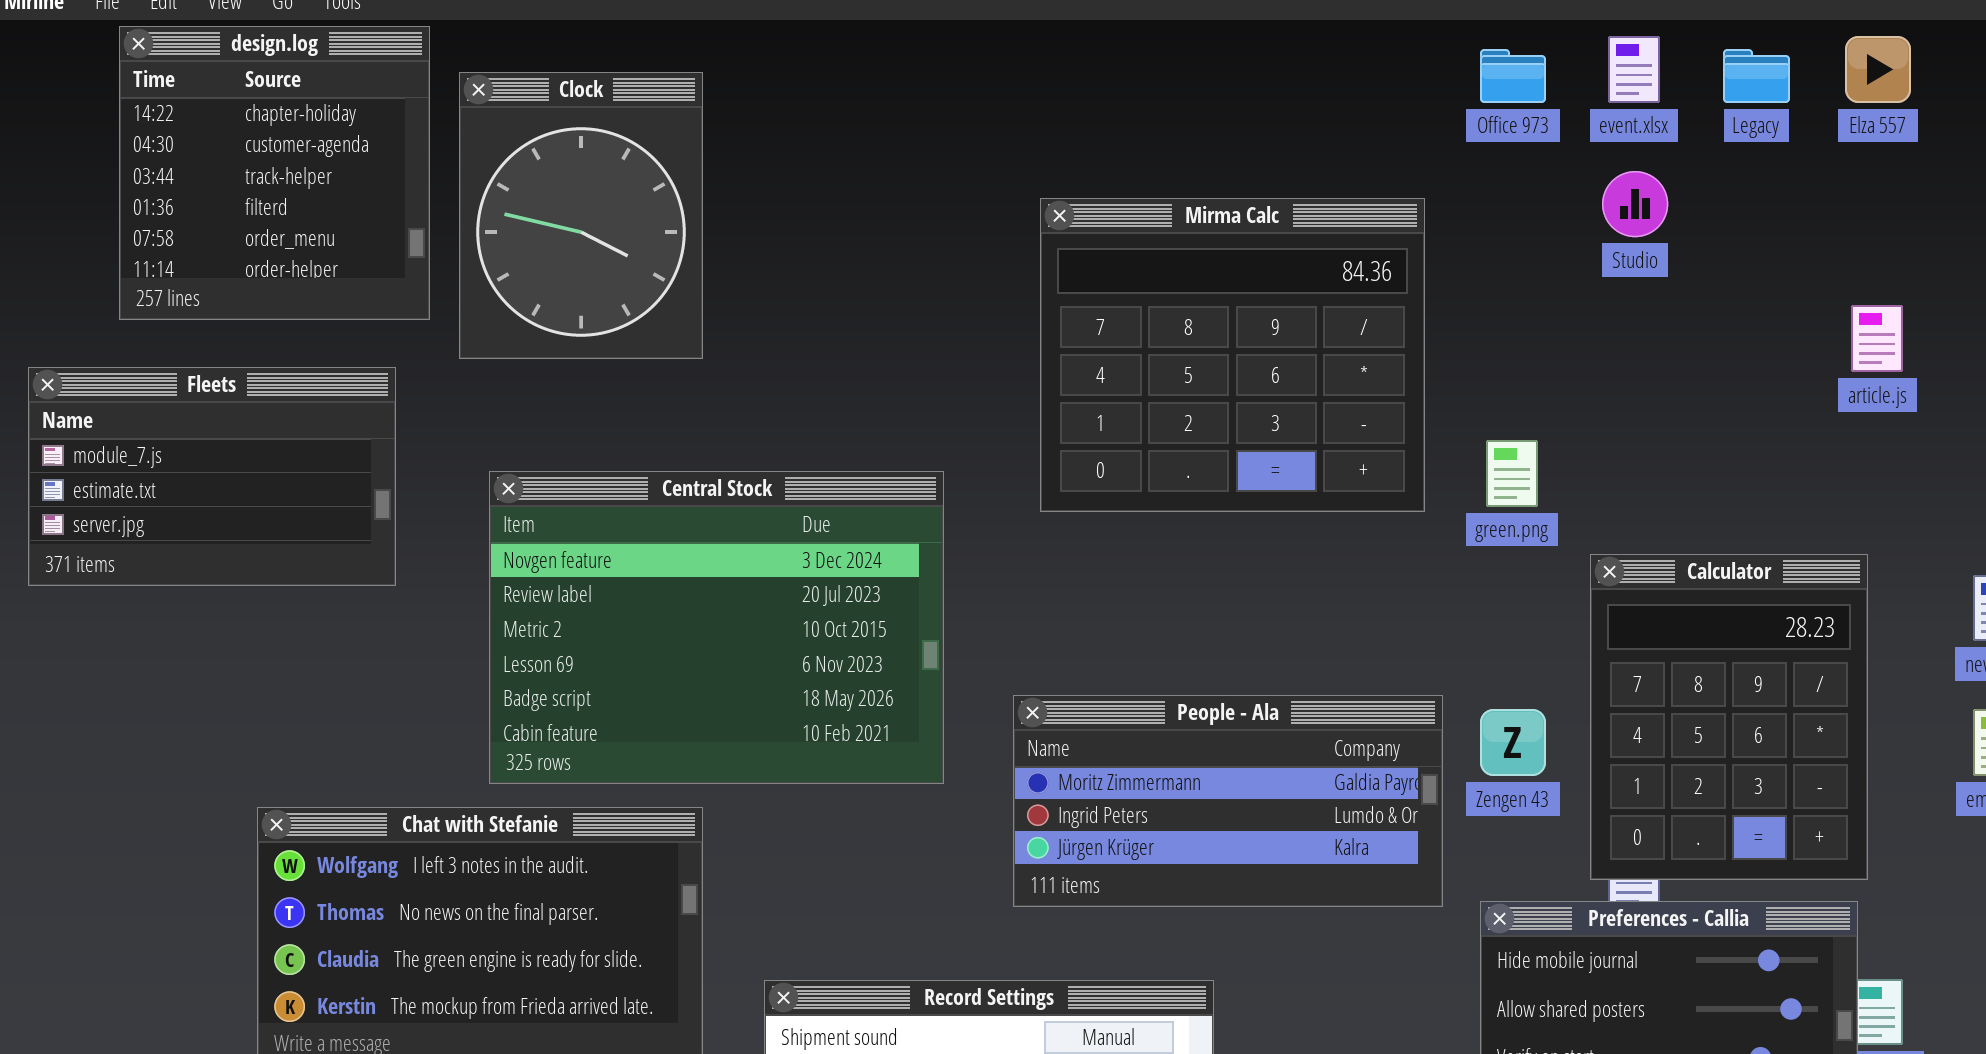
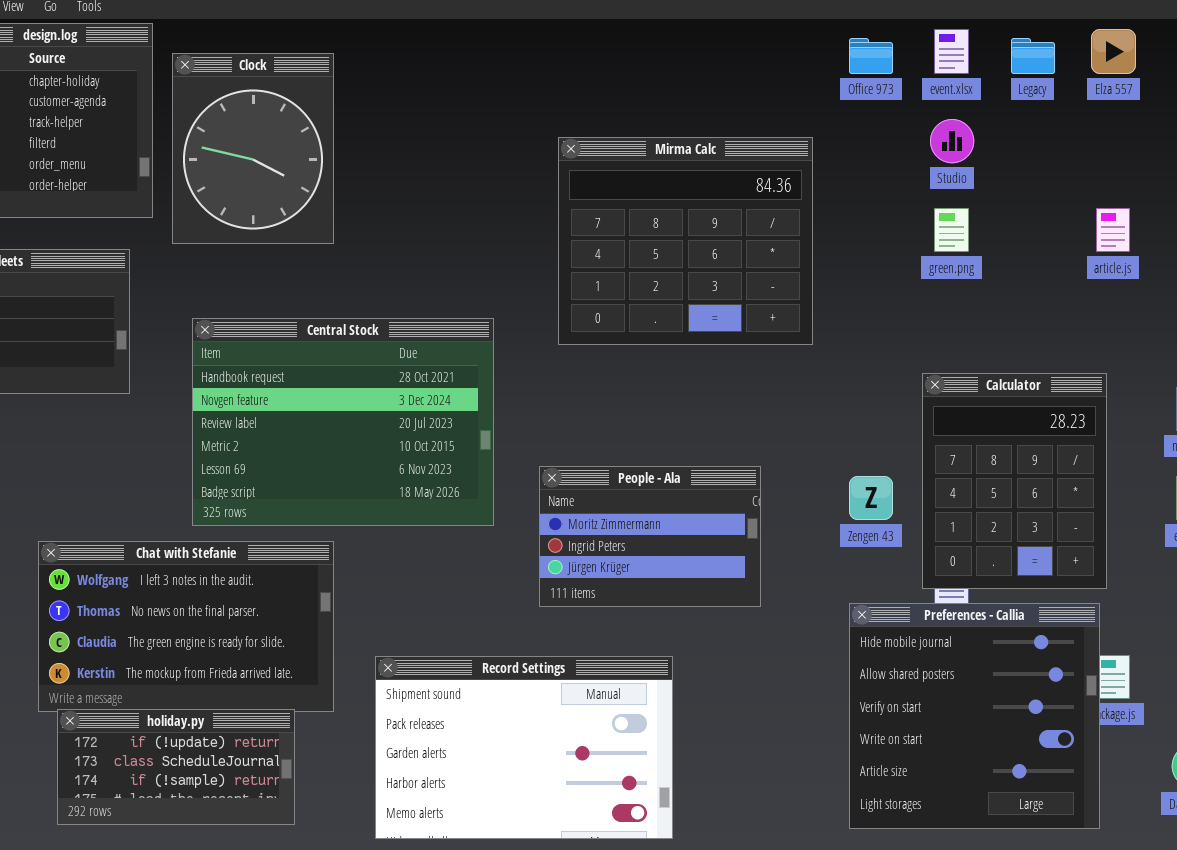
green.png: [1486,440,1538,507] -> [934,208,969,252], moved
Central Stock: [489,471,944,784] -> [192,318,494,526], scrolled up 1 row
People - Ala: [1013,695,1443,907] -> [539,466,761,607], resized

